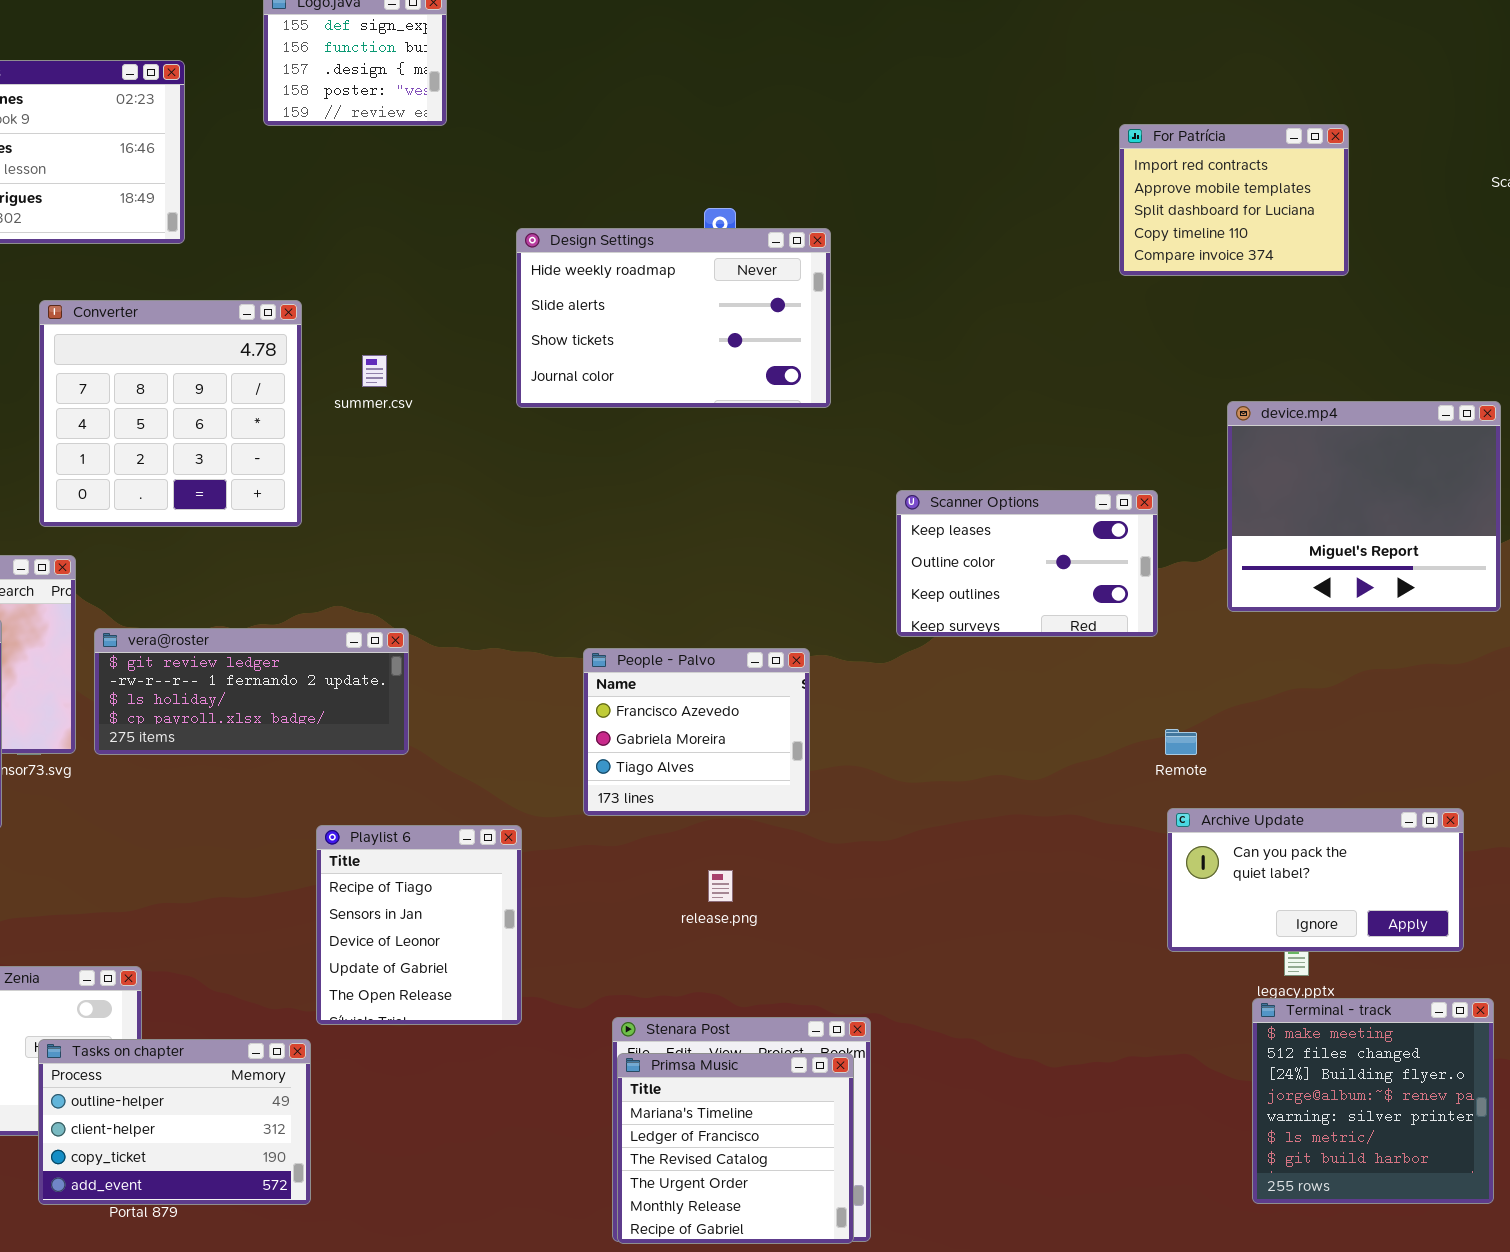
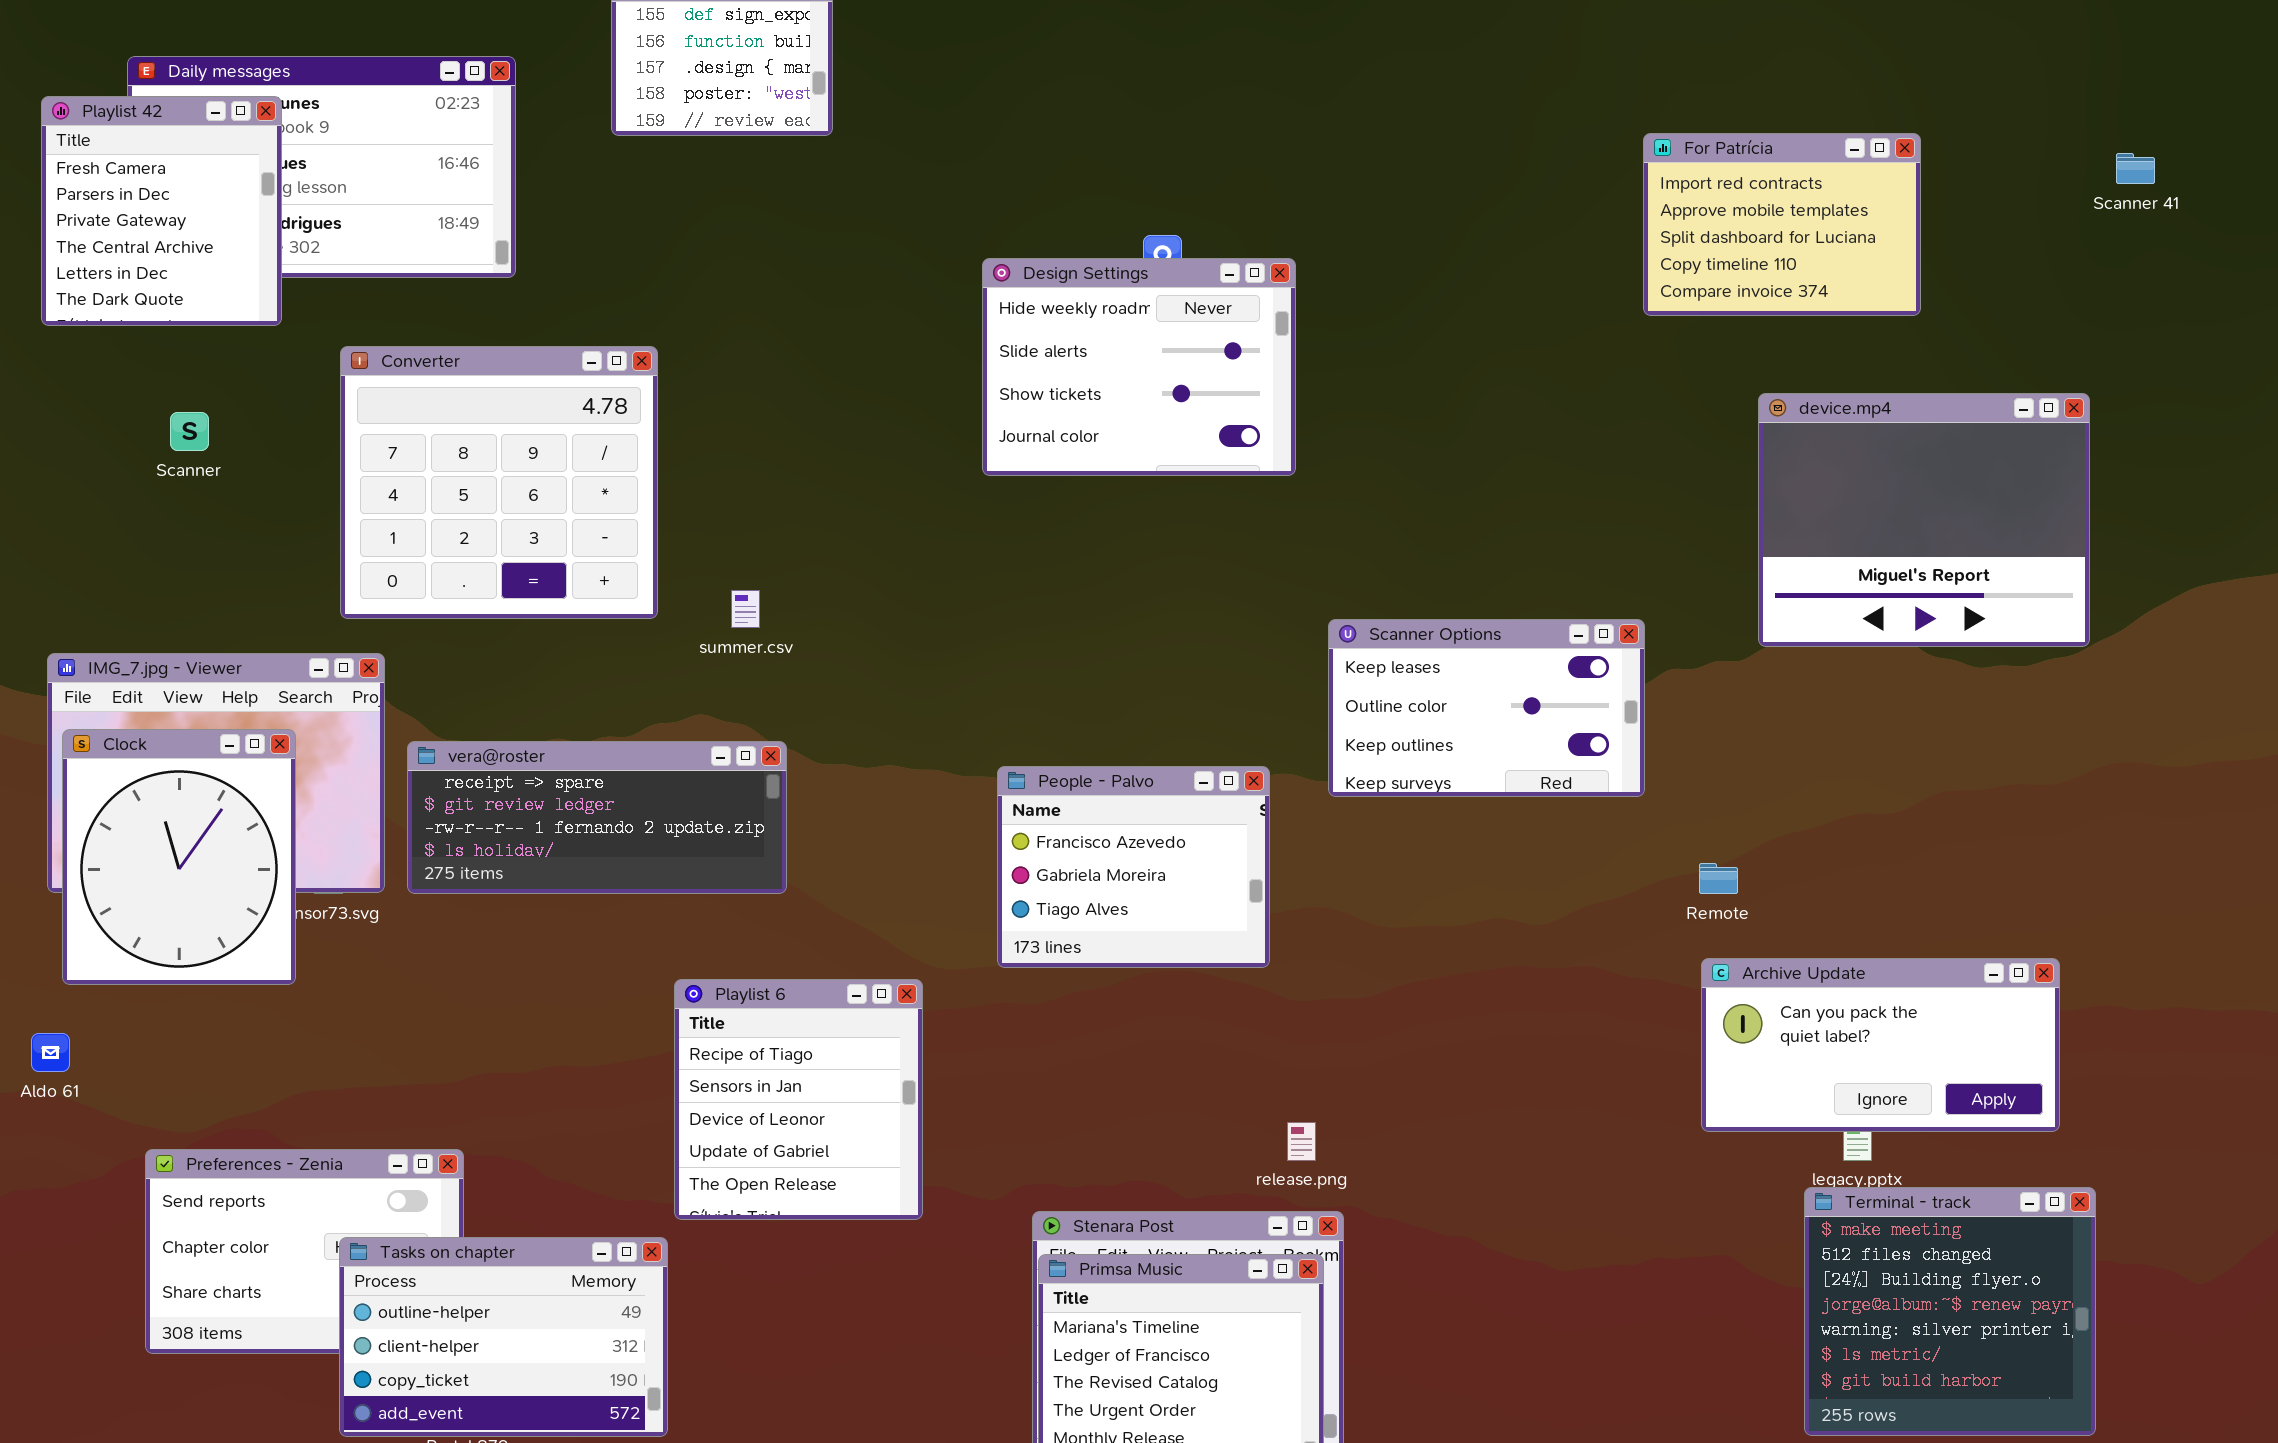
Design Settings: [516,228,831,408] -> [982,258,1296,476], resized
summer.csv: [362,355,387,387] -> [731,590,760,628], moved
device.mp4: [1227,401,1501,612] -> [1758,393,2090,647], moved
Scanner Options: [896,490,1158,637] -> [1328,619,1645,797], moved
vera@roster: [94,628,409,755] -> [407,741,787,894], scrolled up 1 row
release.png: [708,870,733,902] -> [1287,1122,1316,1161], moved

